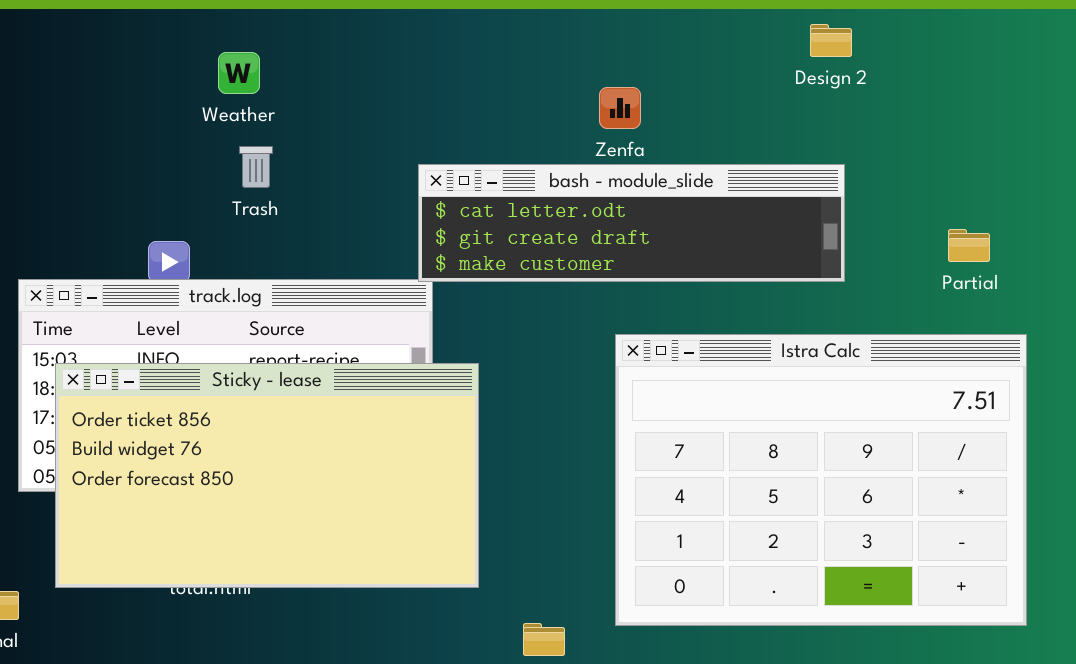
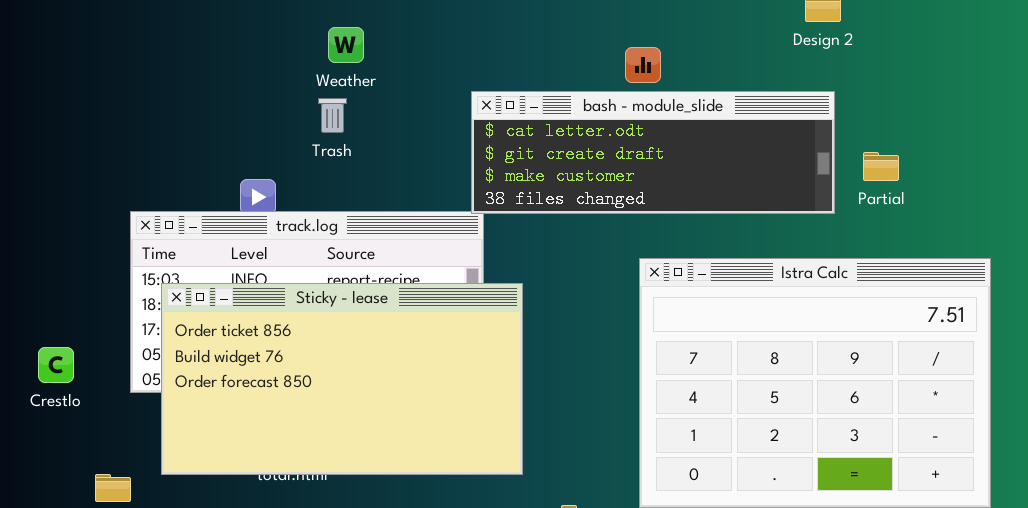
Weather: [218,52,260,94] -> [328,27,364,63], moved
bash - module_slide: [418,164,845,282] -> [471,91,835,214], resized
Partial: [948,229,990,262] -> [863,152,899,181], moved

